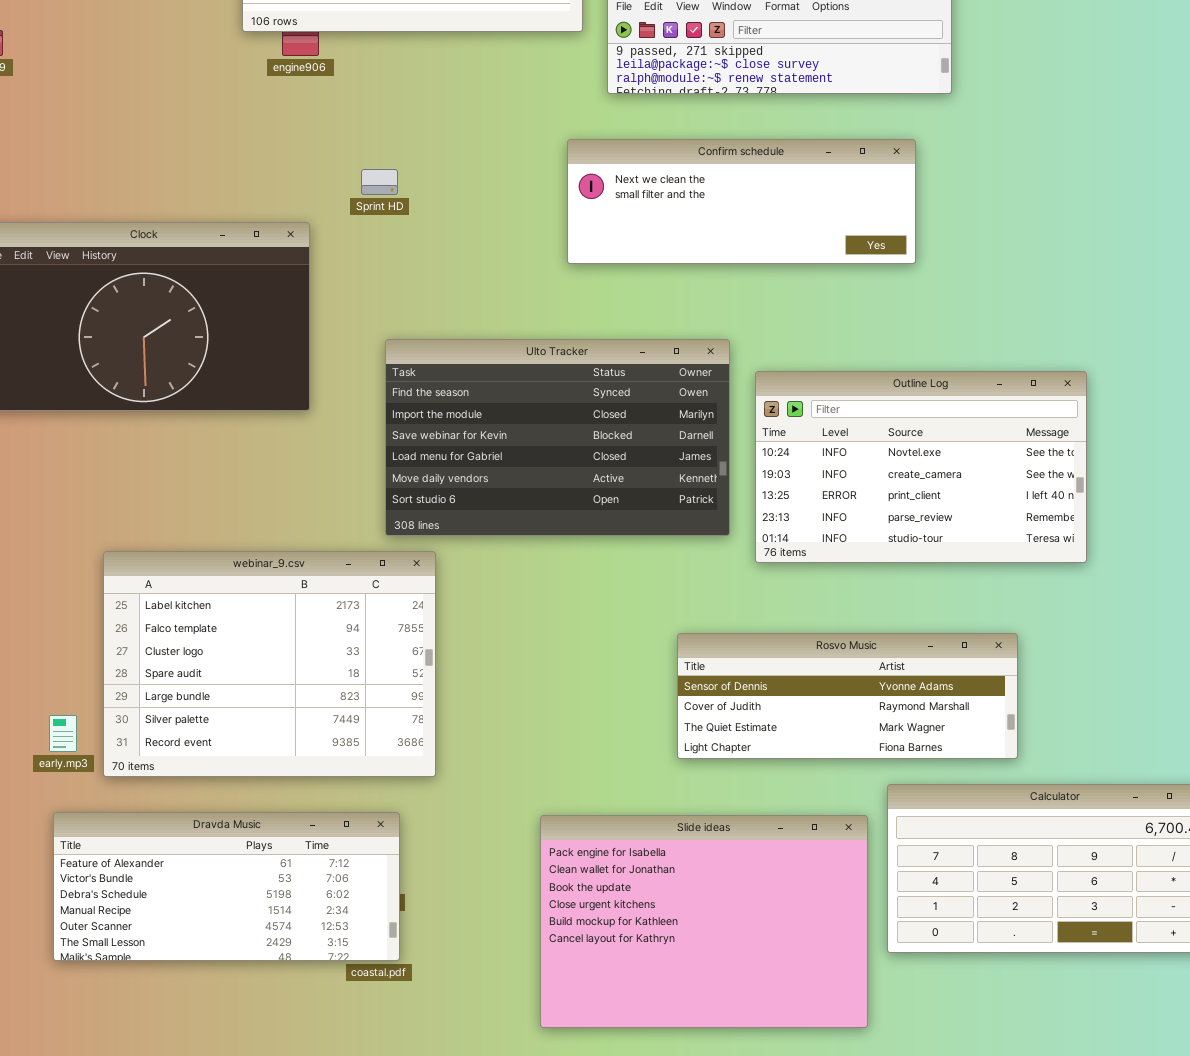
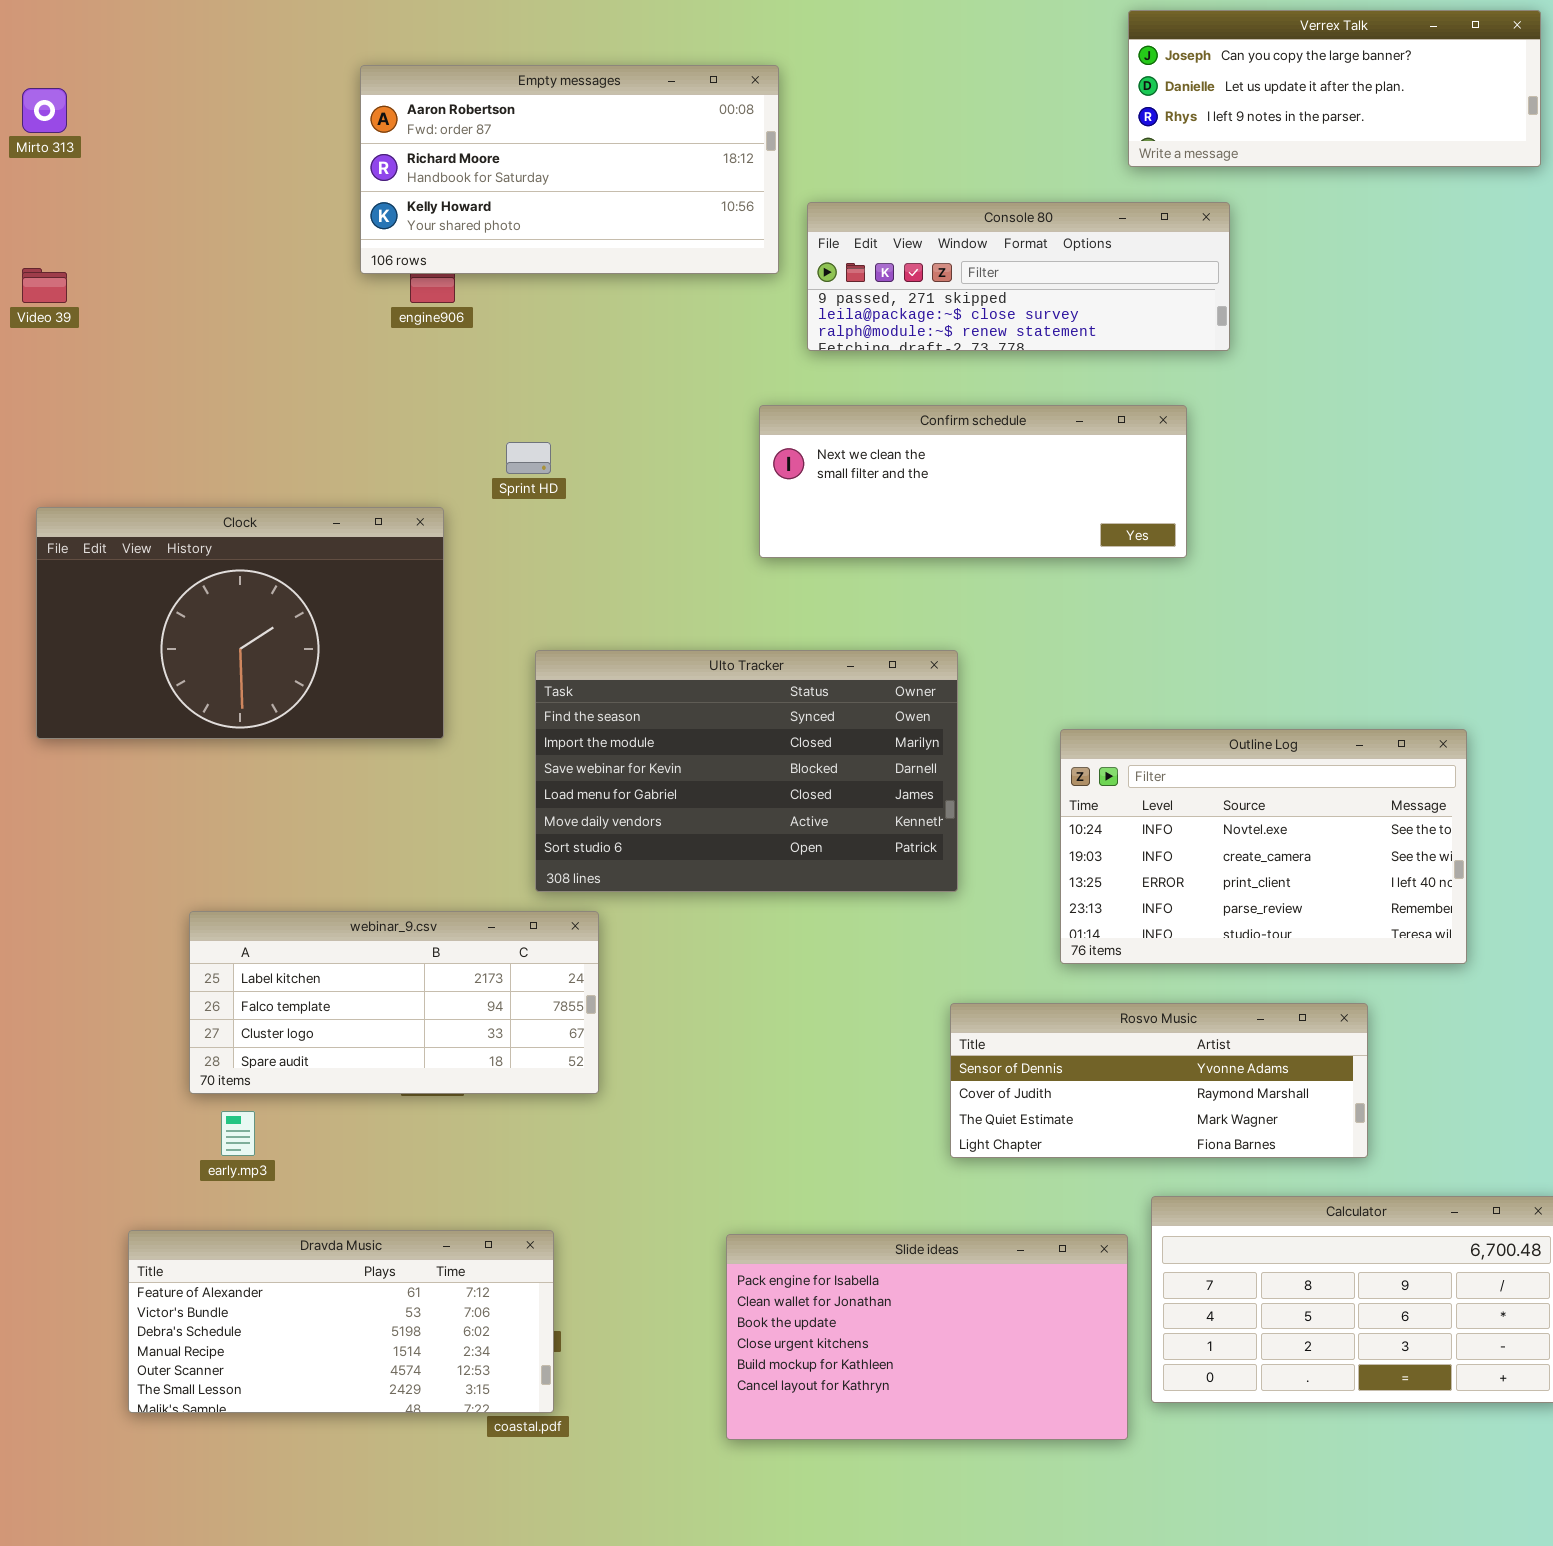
Outline Log: [755,371,1087,563] -> [1060,729,1467,964], moved
webinar_9.csv: [103,551,436,777] -> [189,911,599,1094], resized
Rosvo Music: [677,633,1018,759] -> [950,1003,1368,1158], moved
early.mp3: [49,715,77,752] -> [221,1111,255,1156], moved
Slide ideas: [540,815,868,1028] -> [726,1234,1128,1440], resized

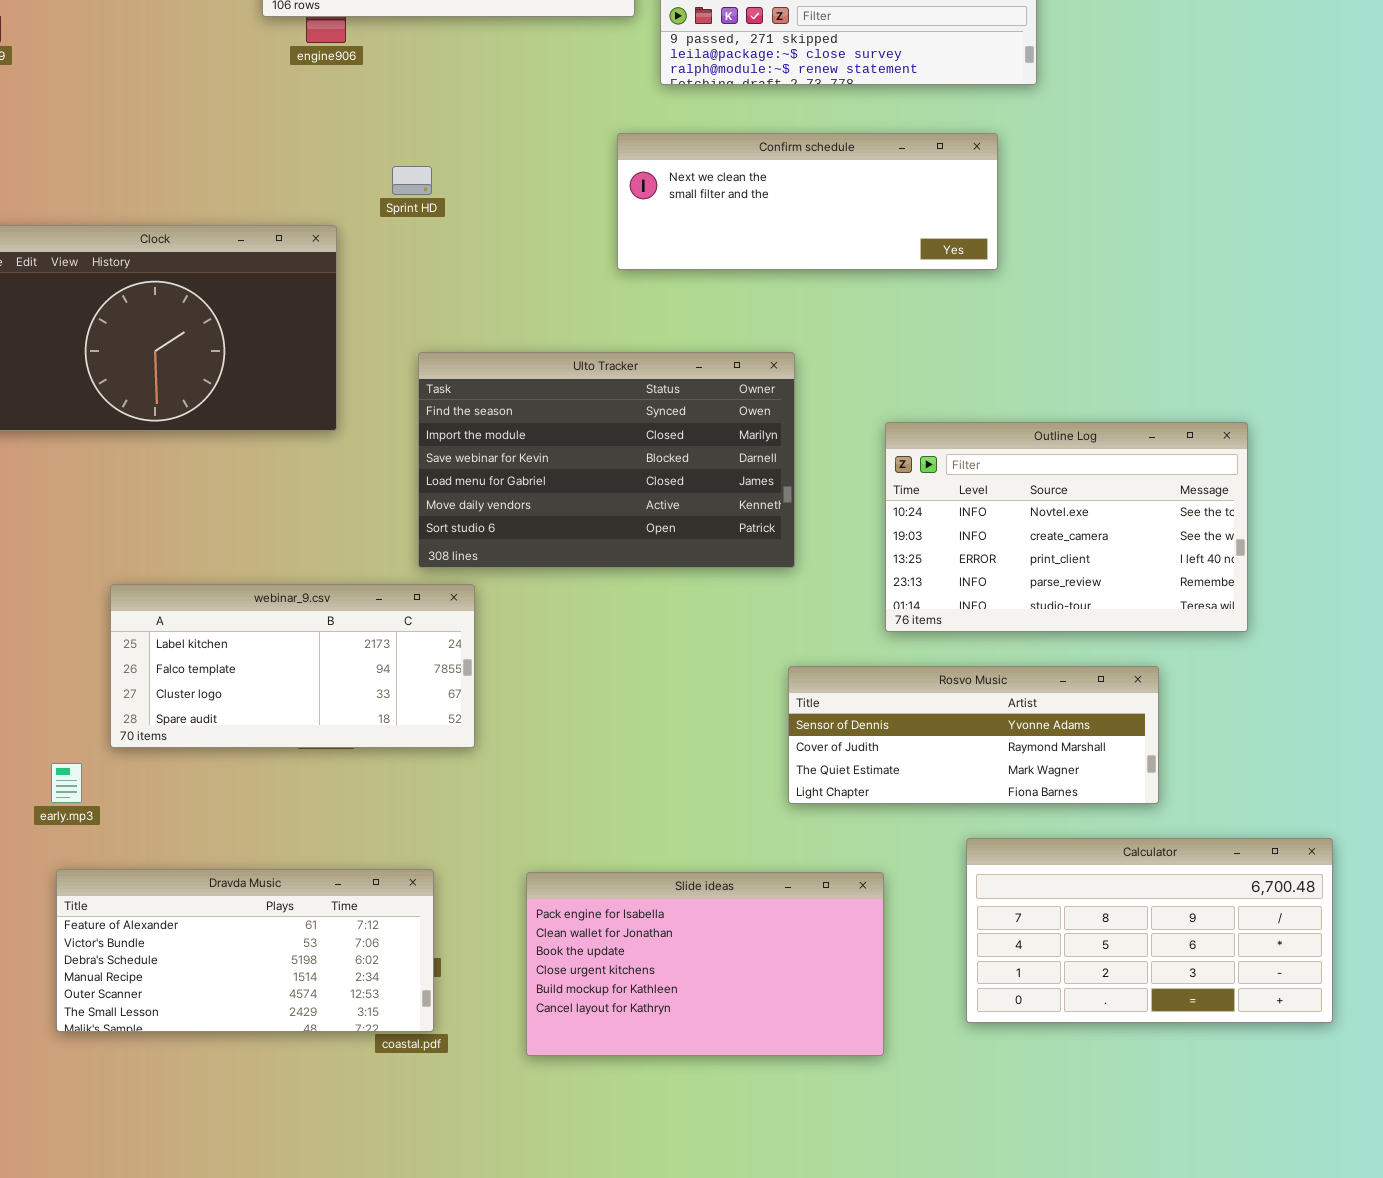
early.mp3: [221,1111,255,1156] -> [51,763,82,803], moved
Slide ideas: [726,1234,1128,1440] -> [526,872,884,1056], moved

